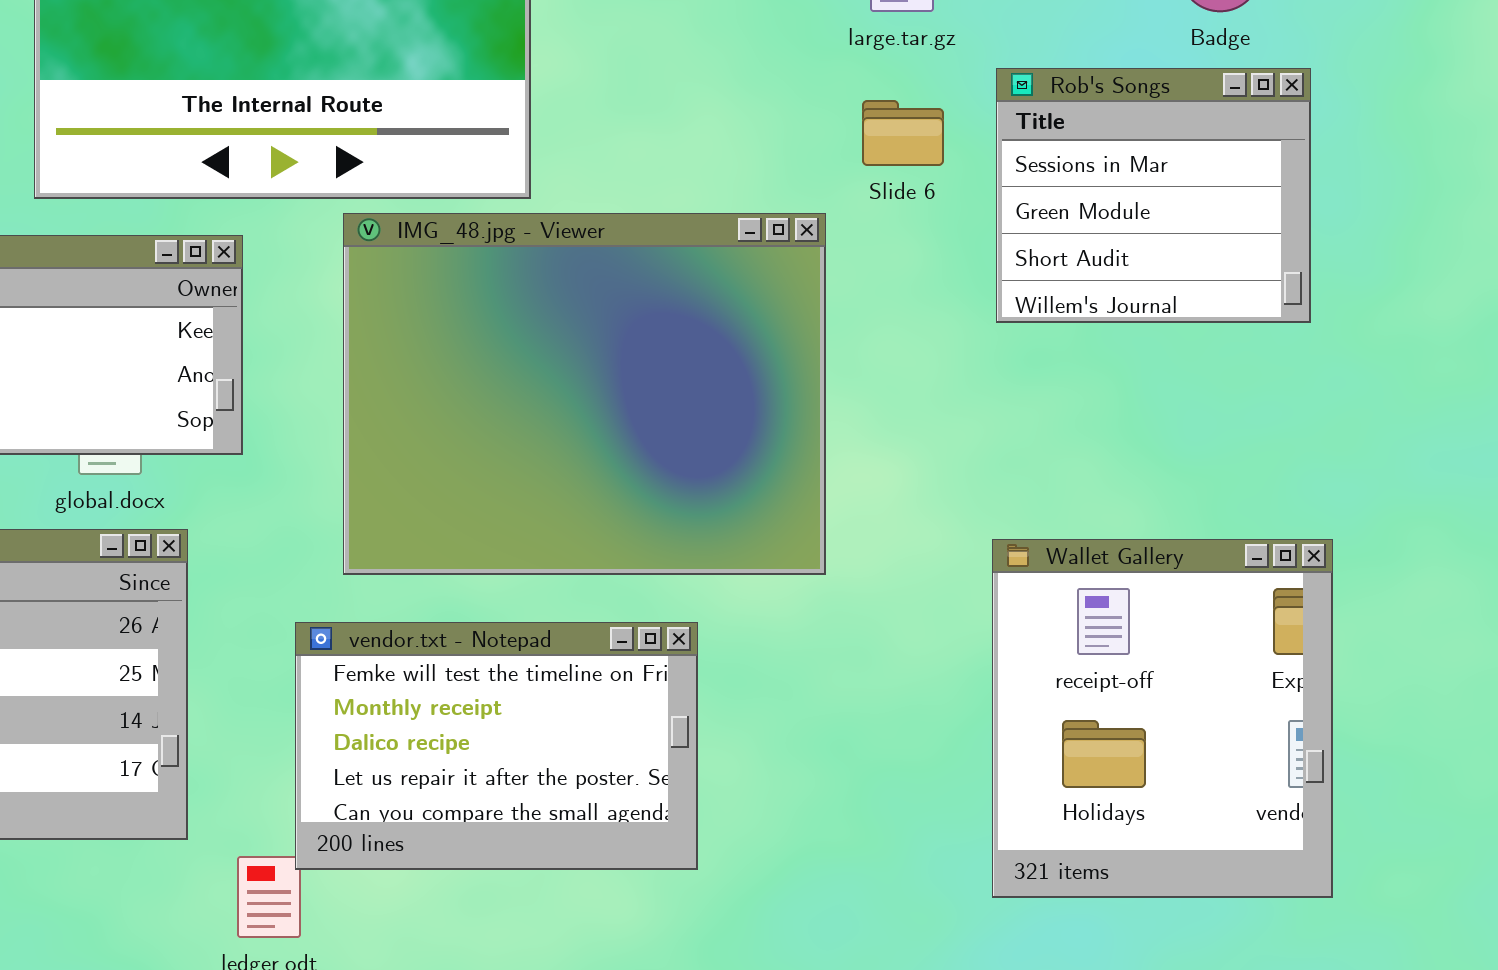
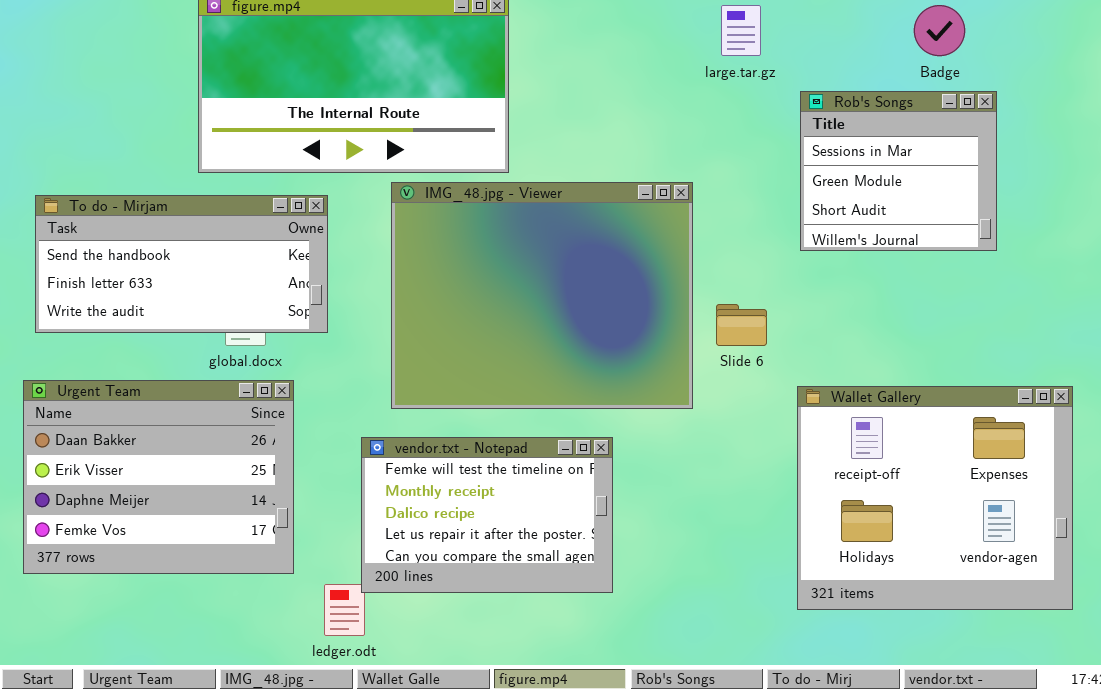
Slide 6: [862,100,944,166] -> [716,304,767,346], moved
Wallet Gallery: [992,539,1333,898] -> [797,386,1073,610], resized

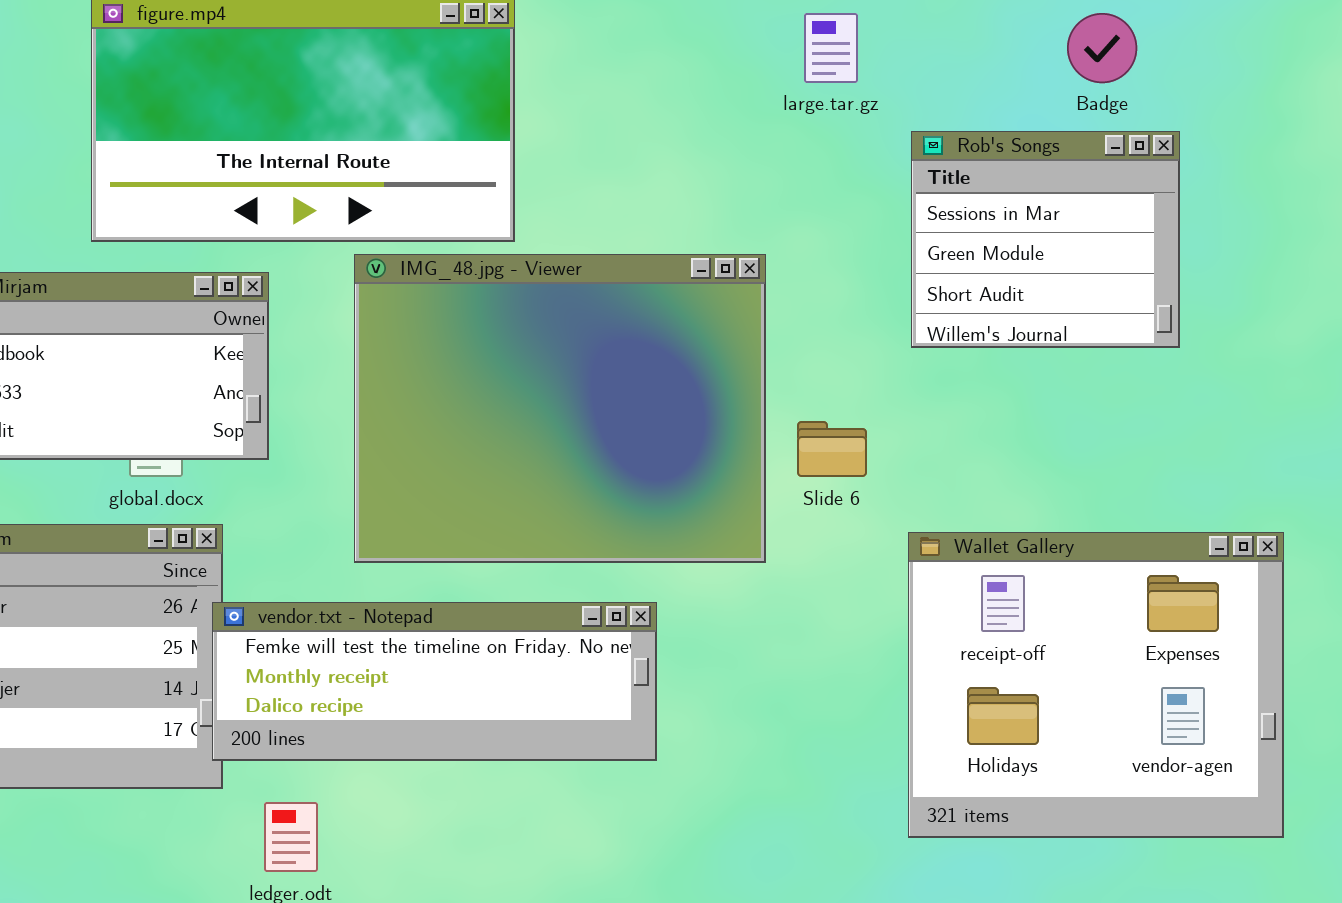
vendor.txt - Notepad: [361,437,613,593] -> [212,602,657,761], resized

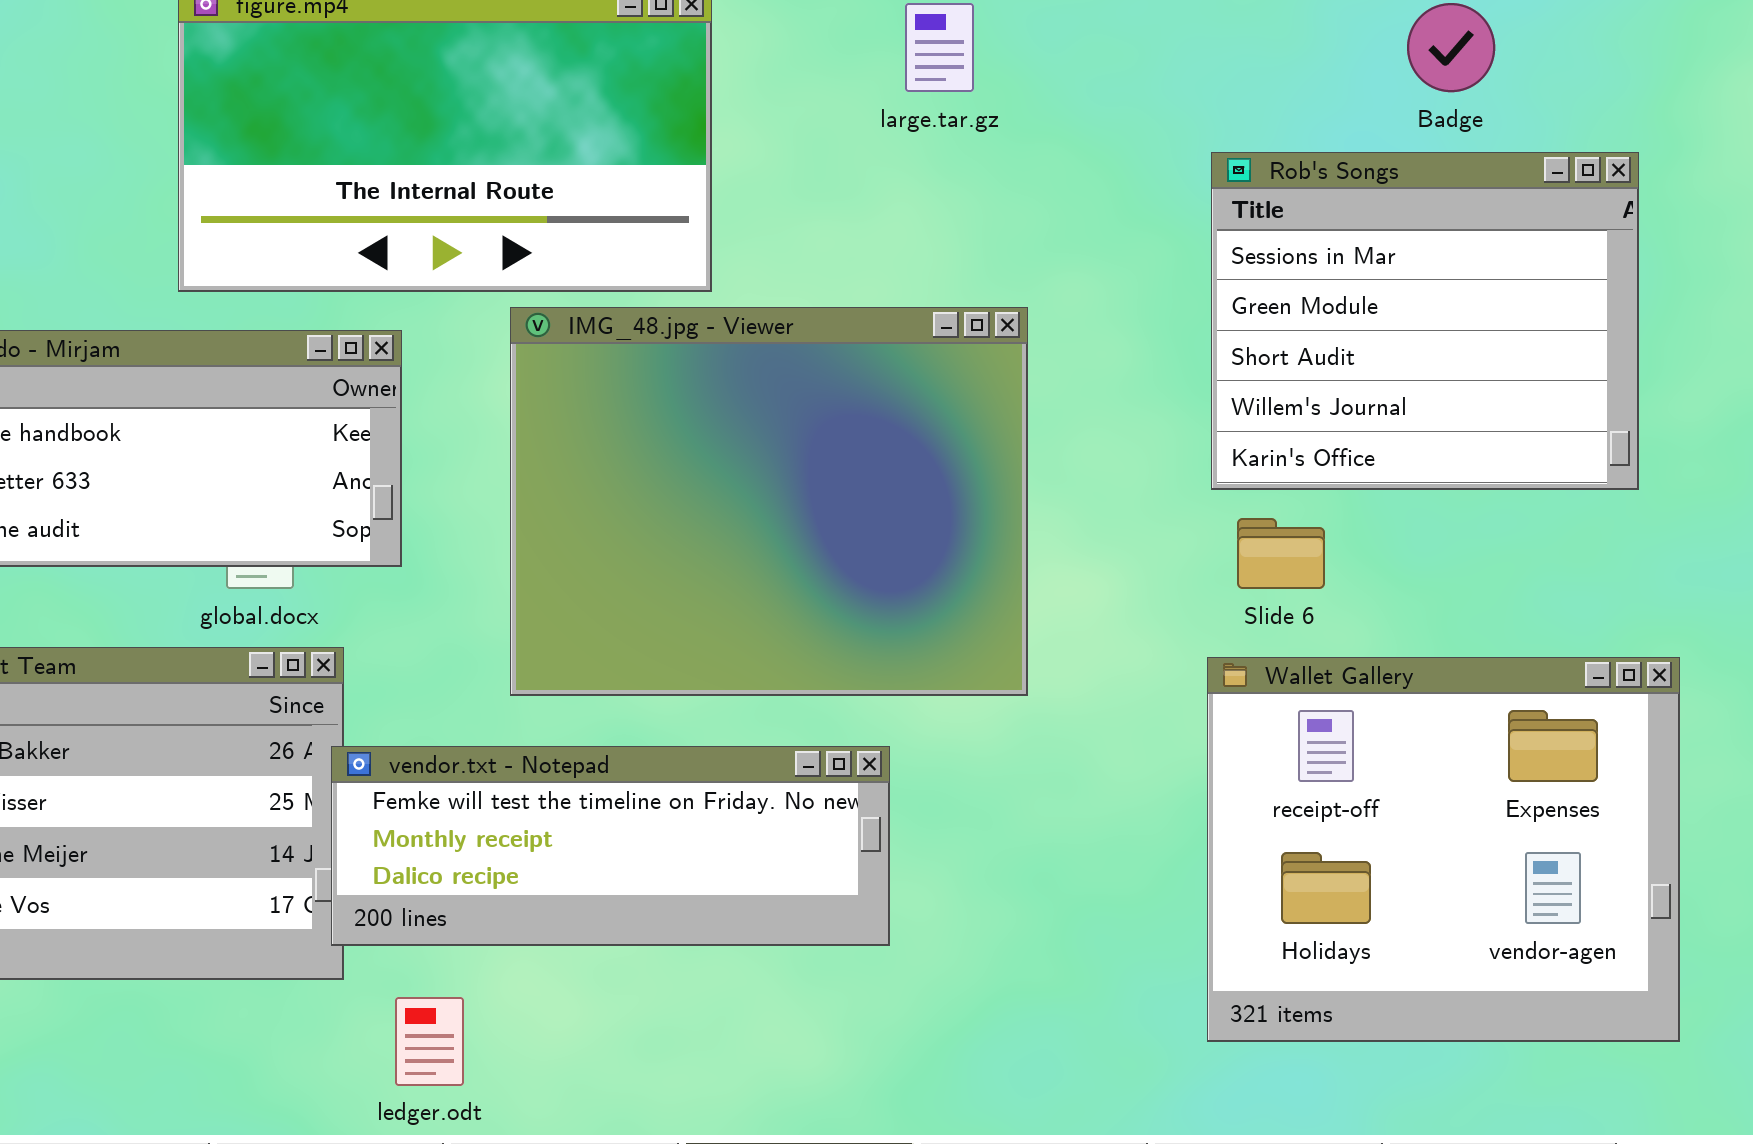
large.tar.gz: [804,13,858,83] -> [905,3,974,92], moved
Rob's Songs: [911,131,1180,348] -> [1211,152,1639,490], resized
Slide 6: [797,421,867,477] -> [1237,518,1325,589], moved

